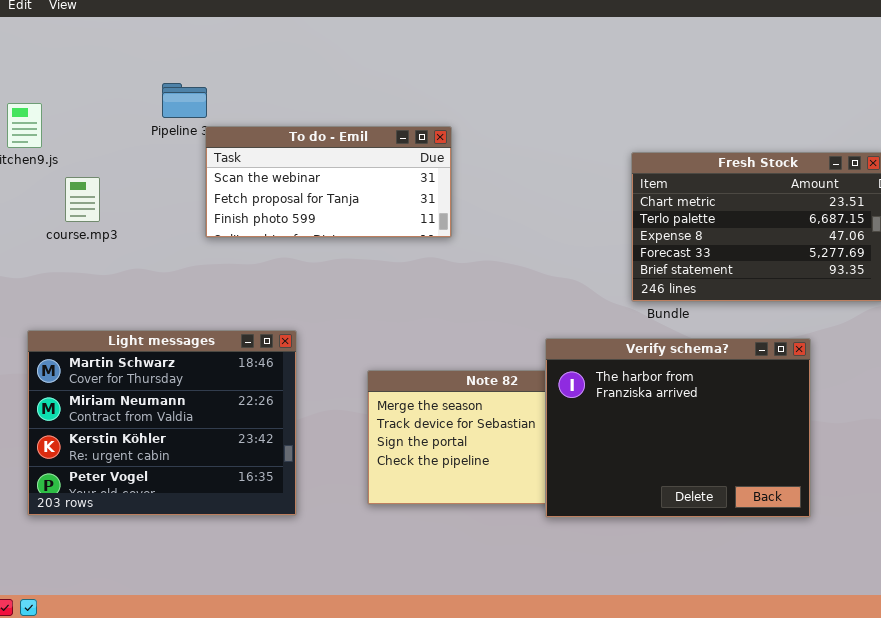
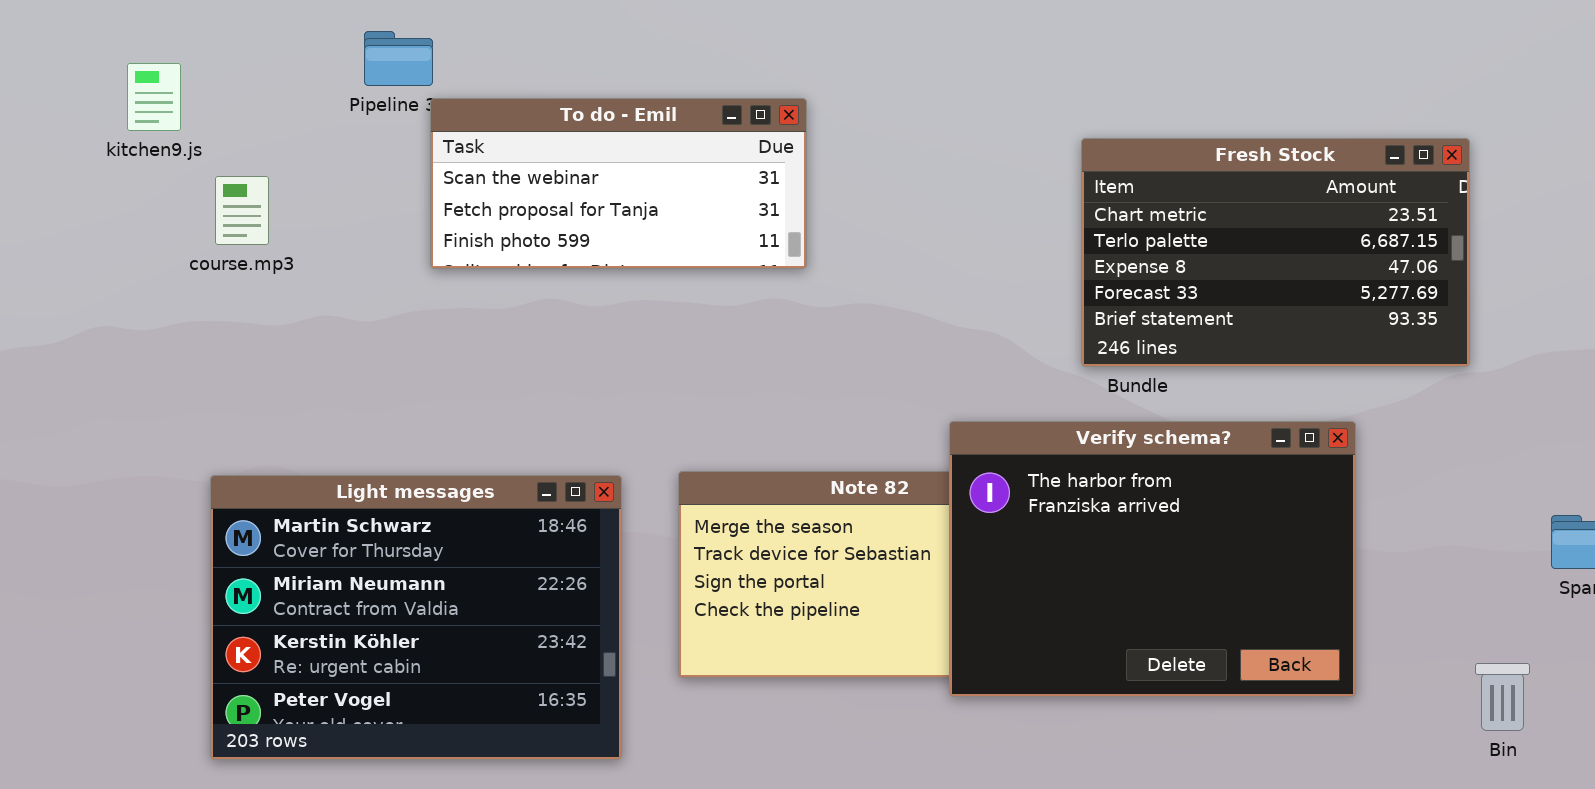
Light messages: [27,330,297,516] -> [210,475,622,760], moved

